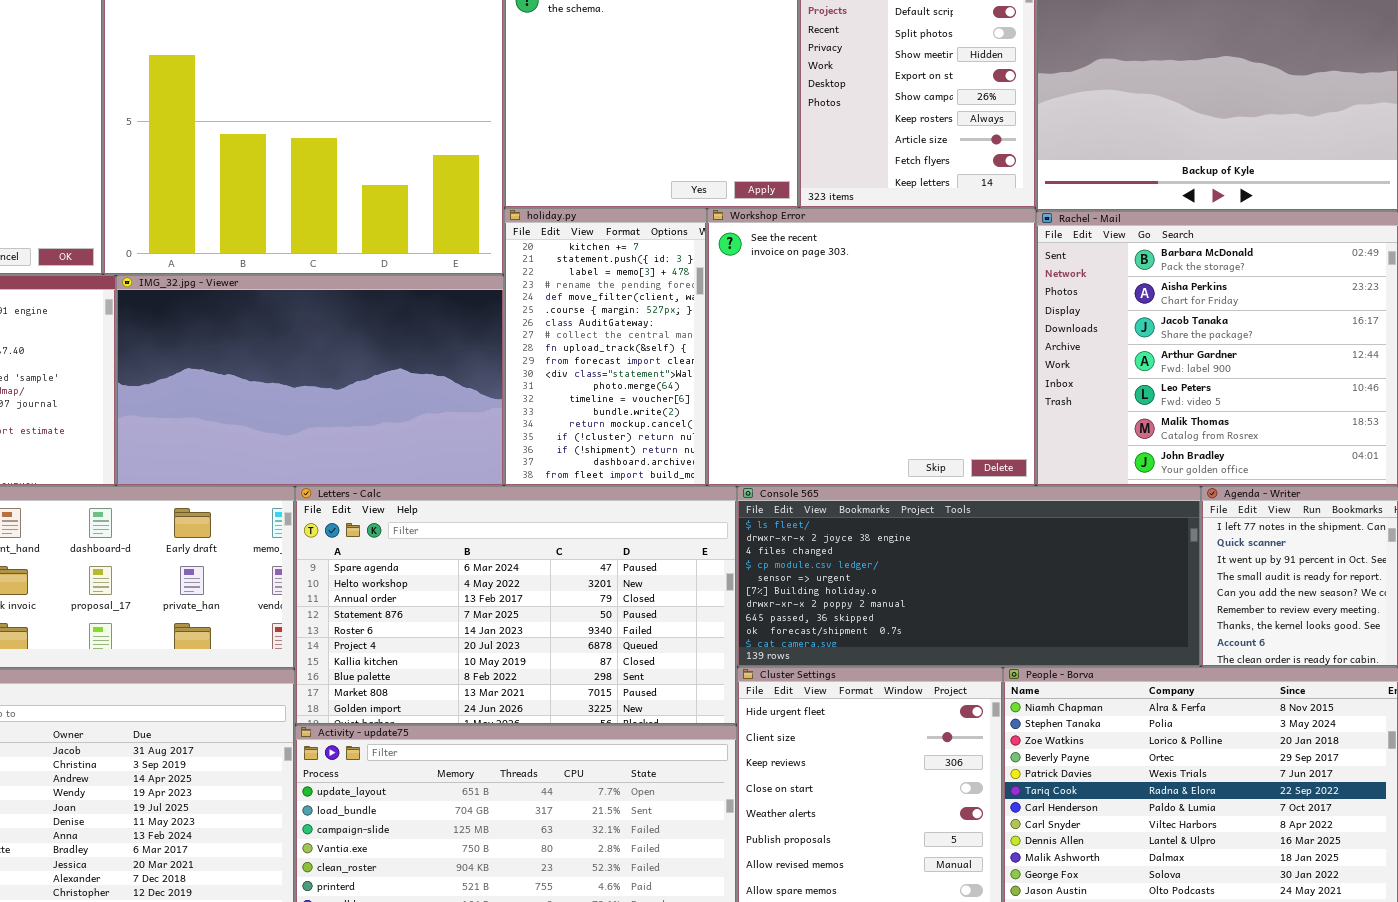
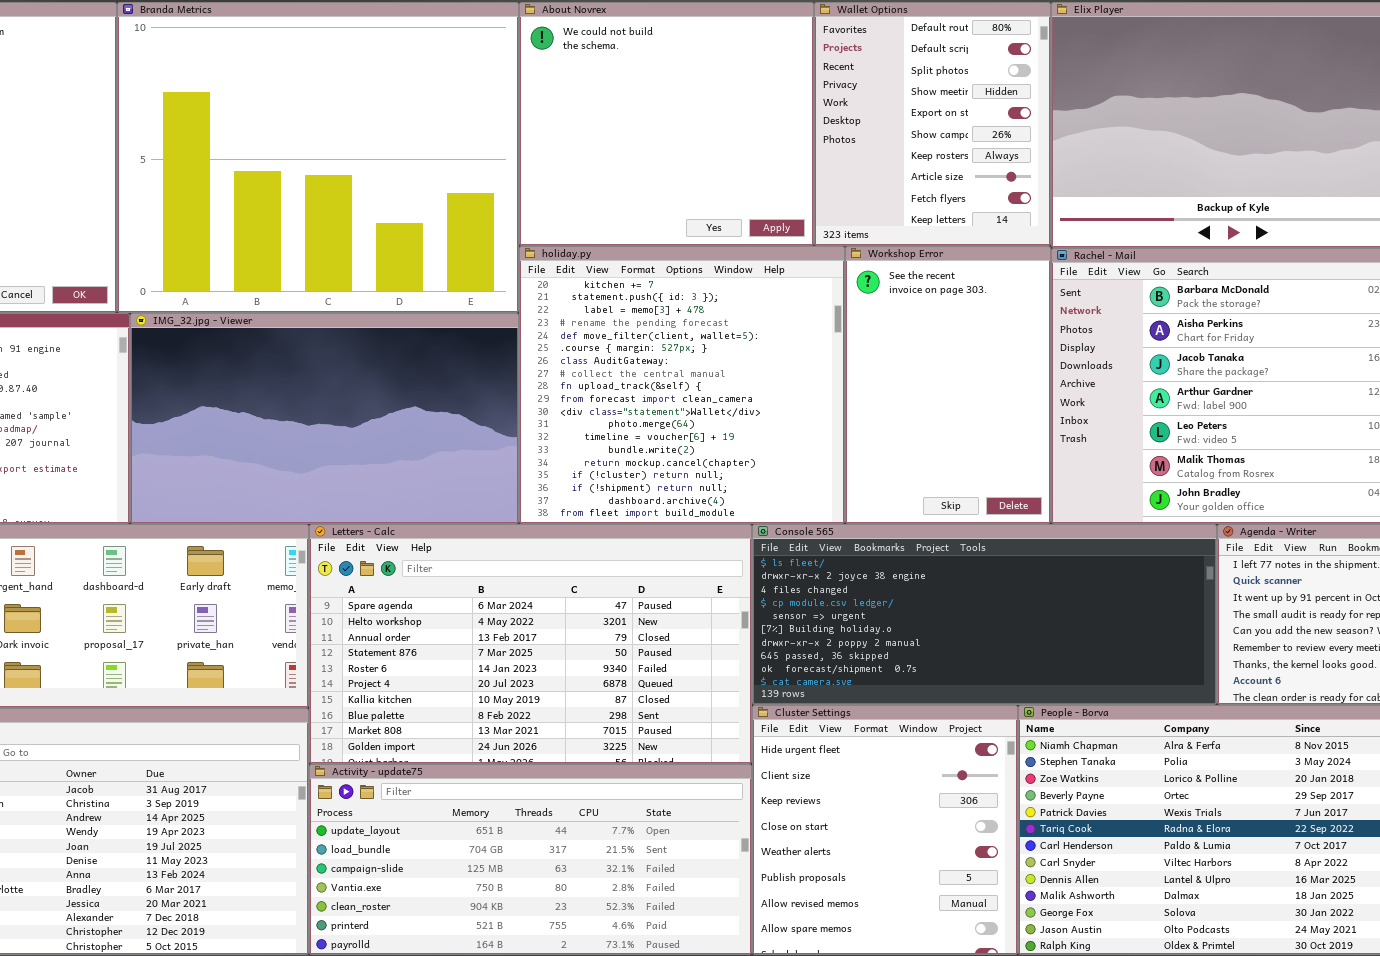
holiday.py: [504,208,707,486] -> [519,246,845,524], resized
Workshop Error: [707,208,1036,486] -> [845,246,1051,524], resized

